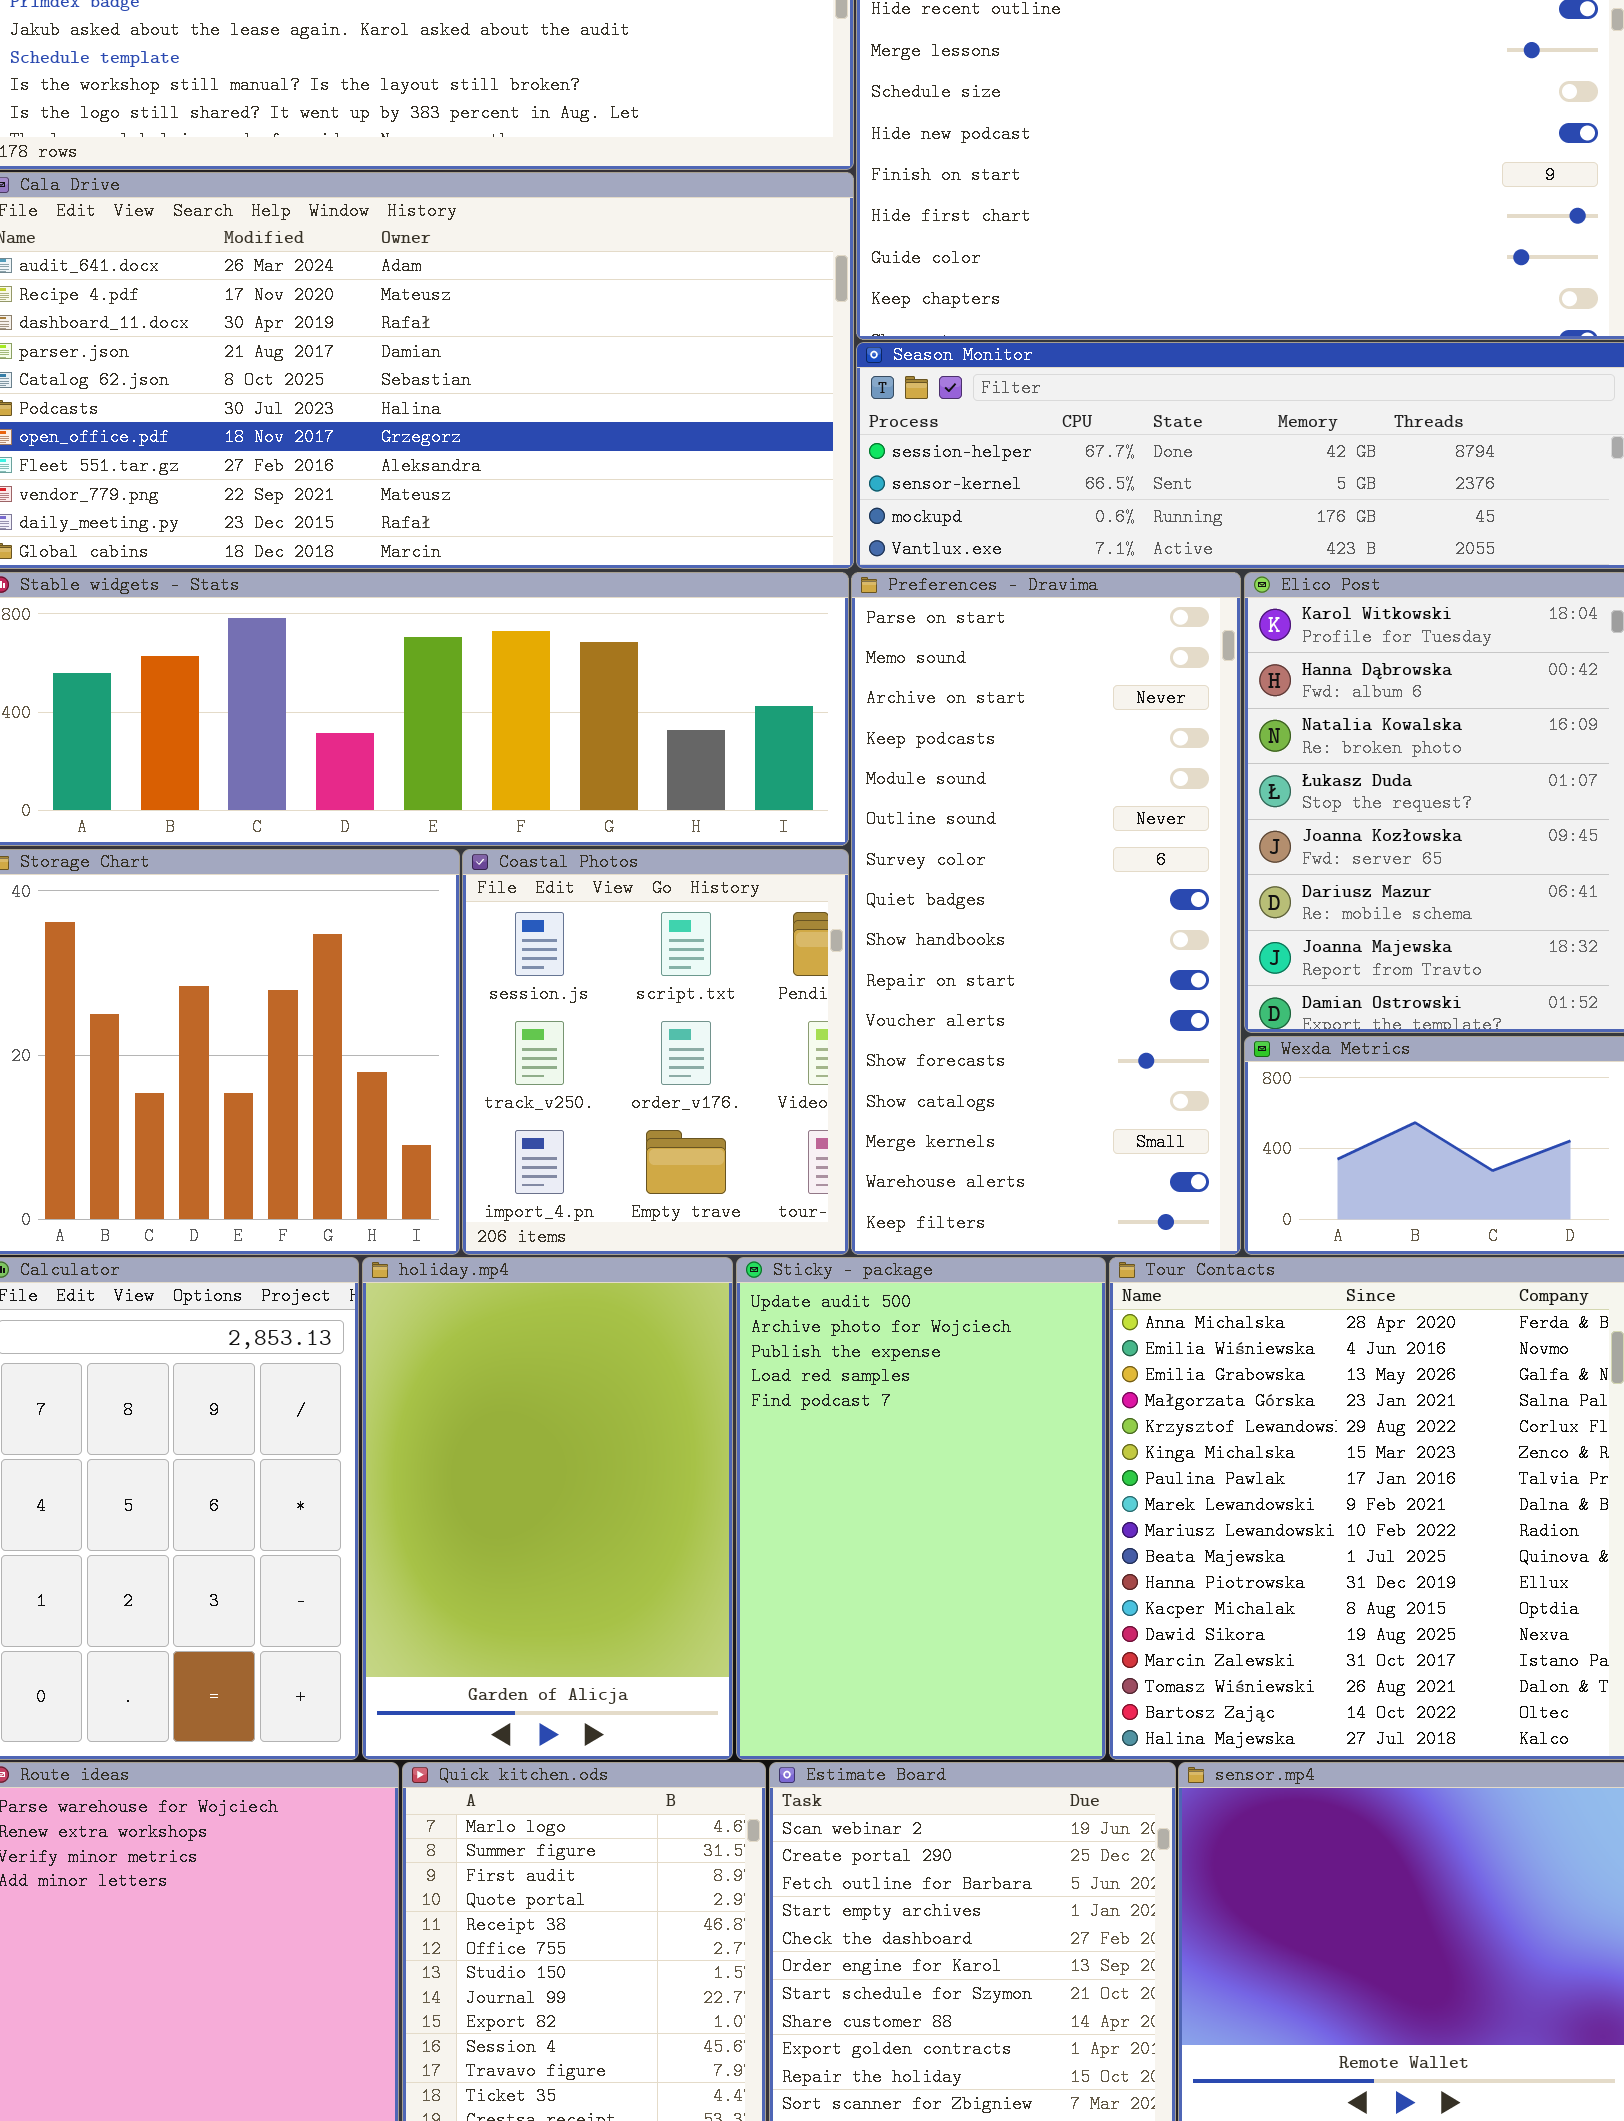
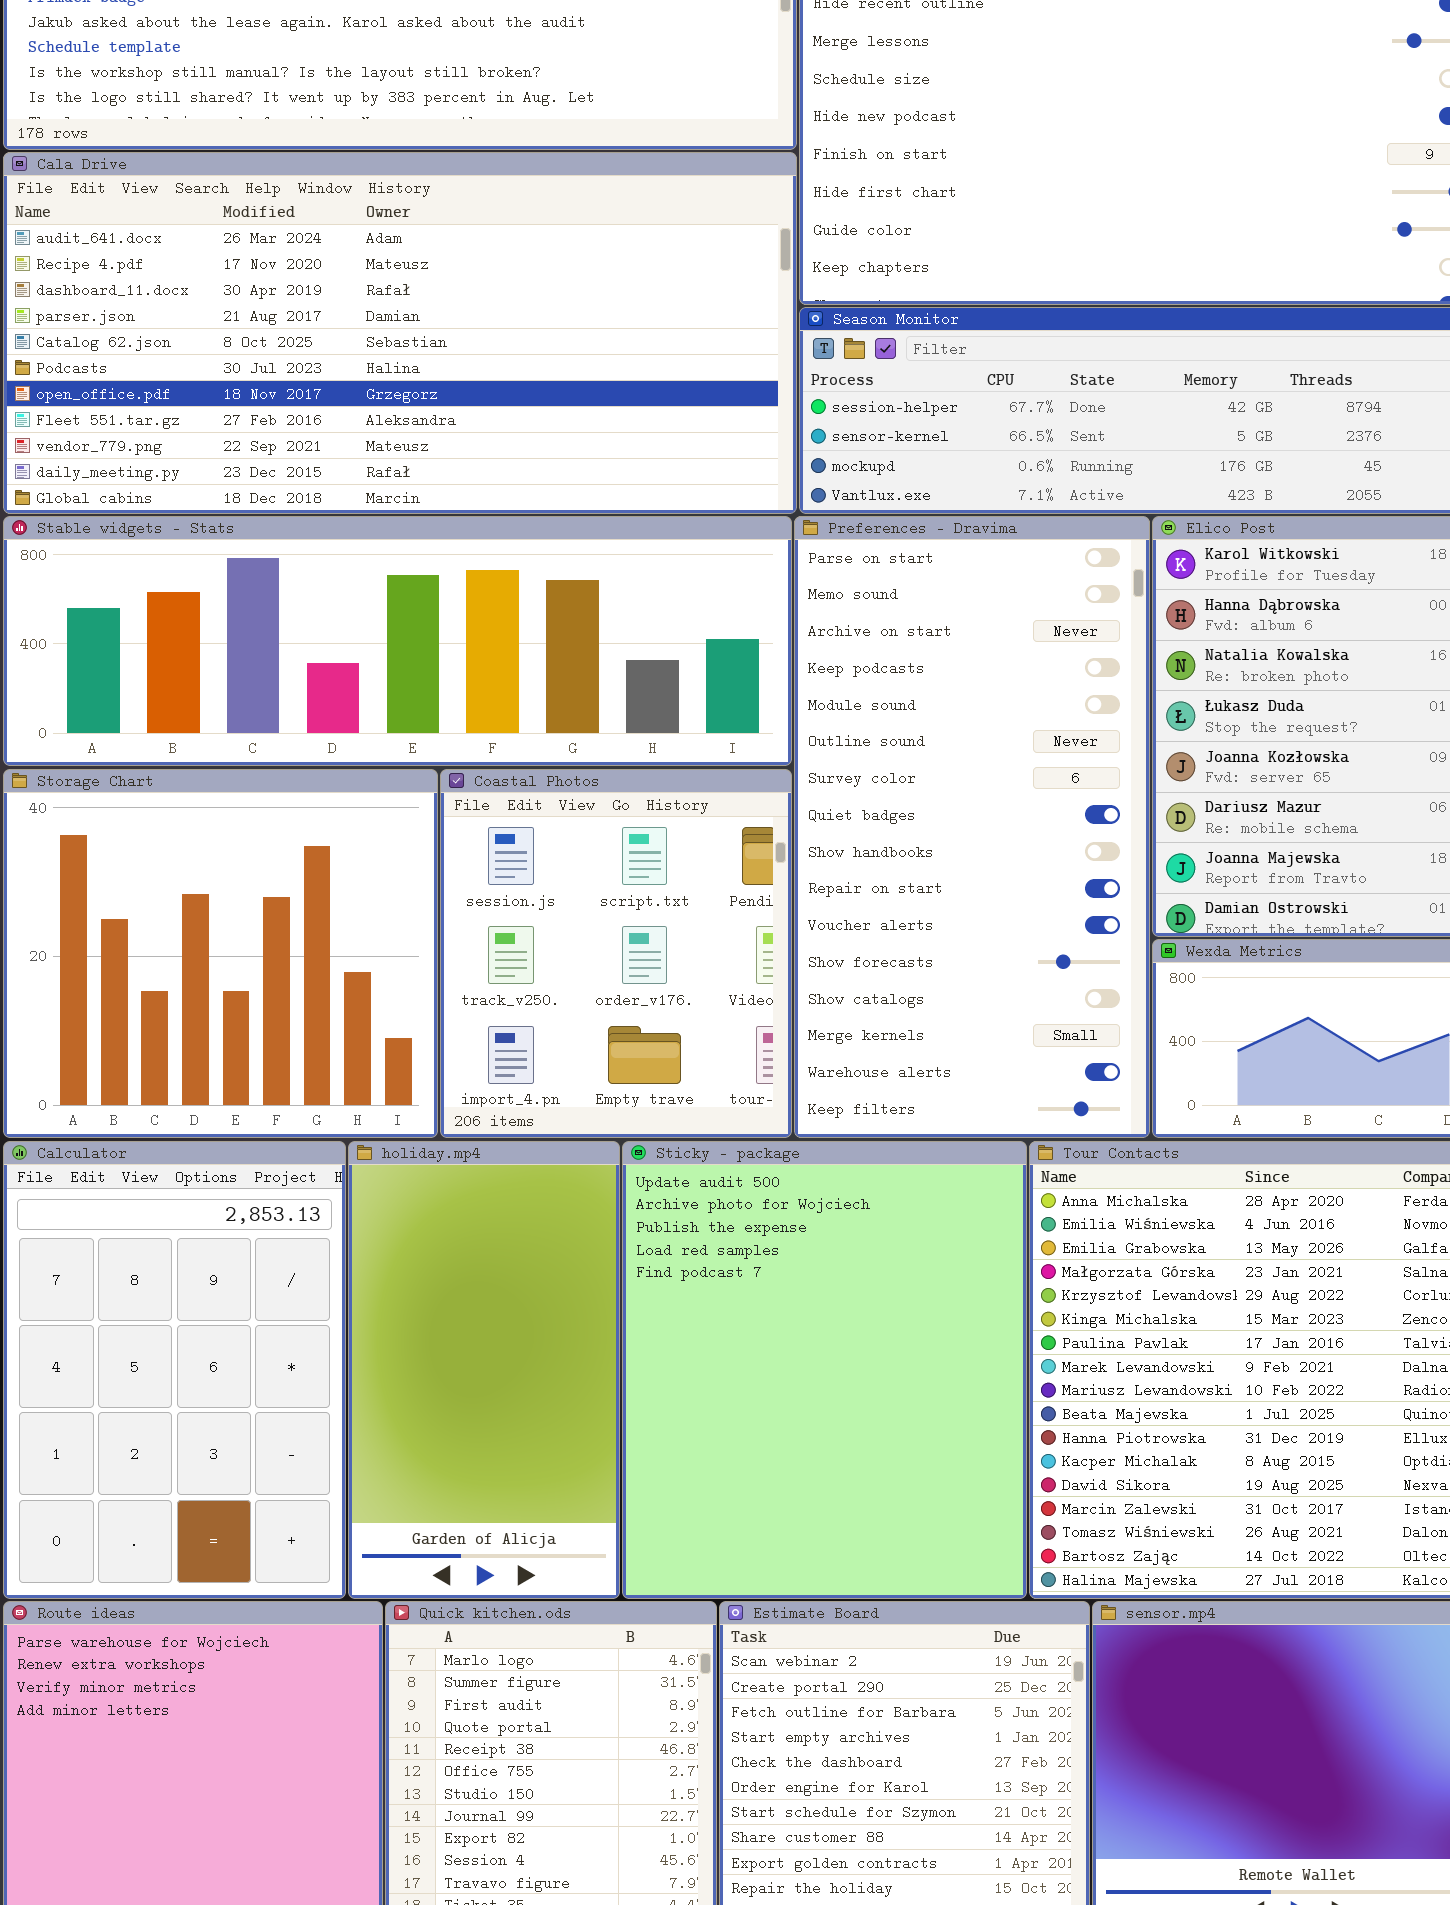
holiday.mp4: [362,1257,733,1760] -> [348,1141,620,1599], resized
Sticky - package: [736,1257,1106,1760] -> [622,1141,1027,1599], resized

